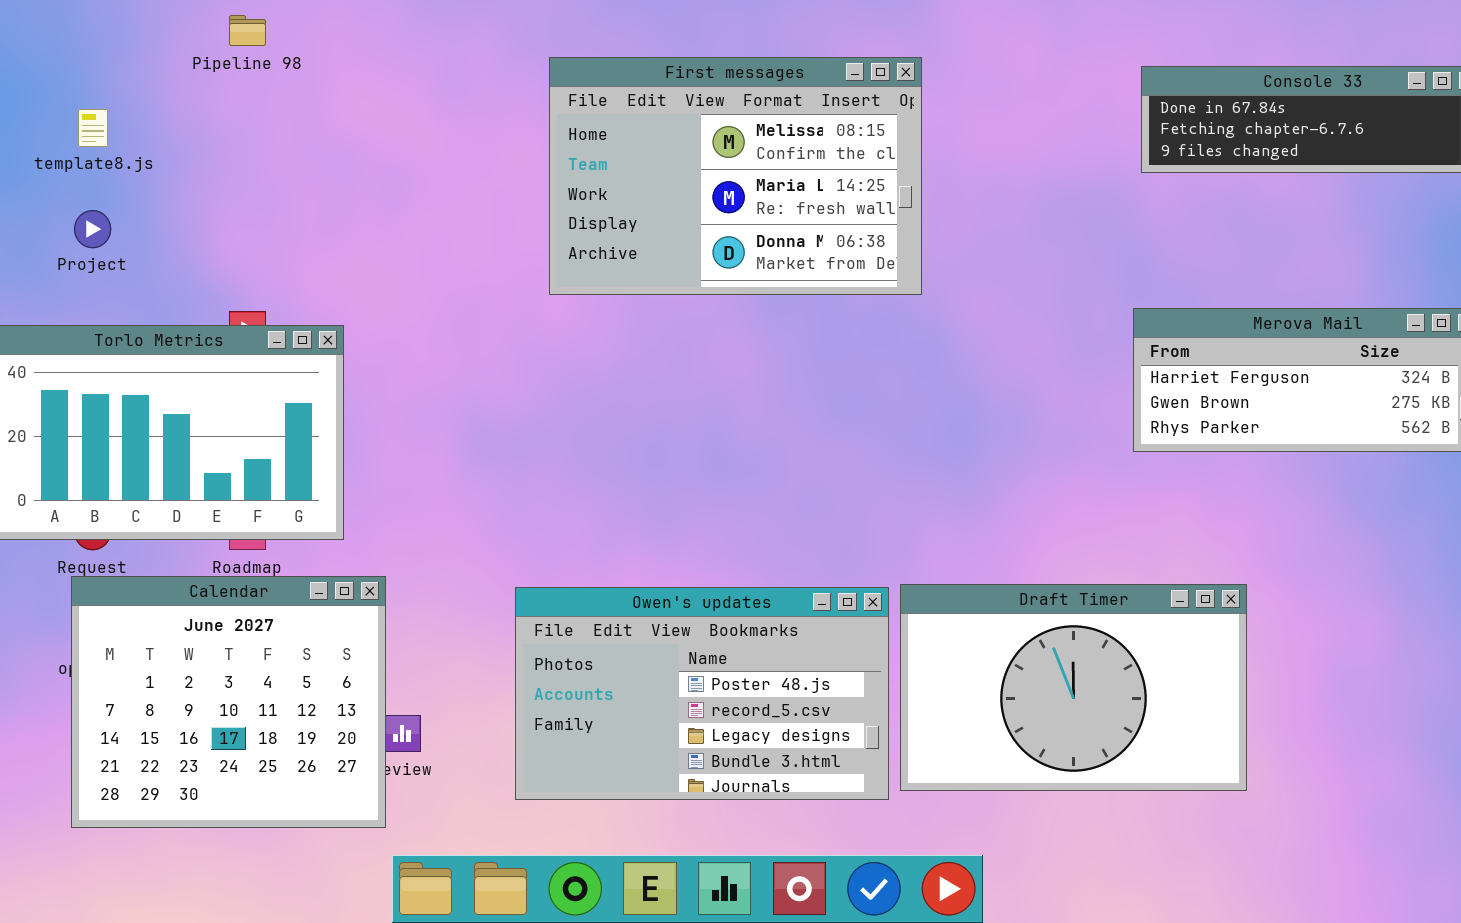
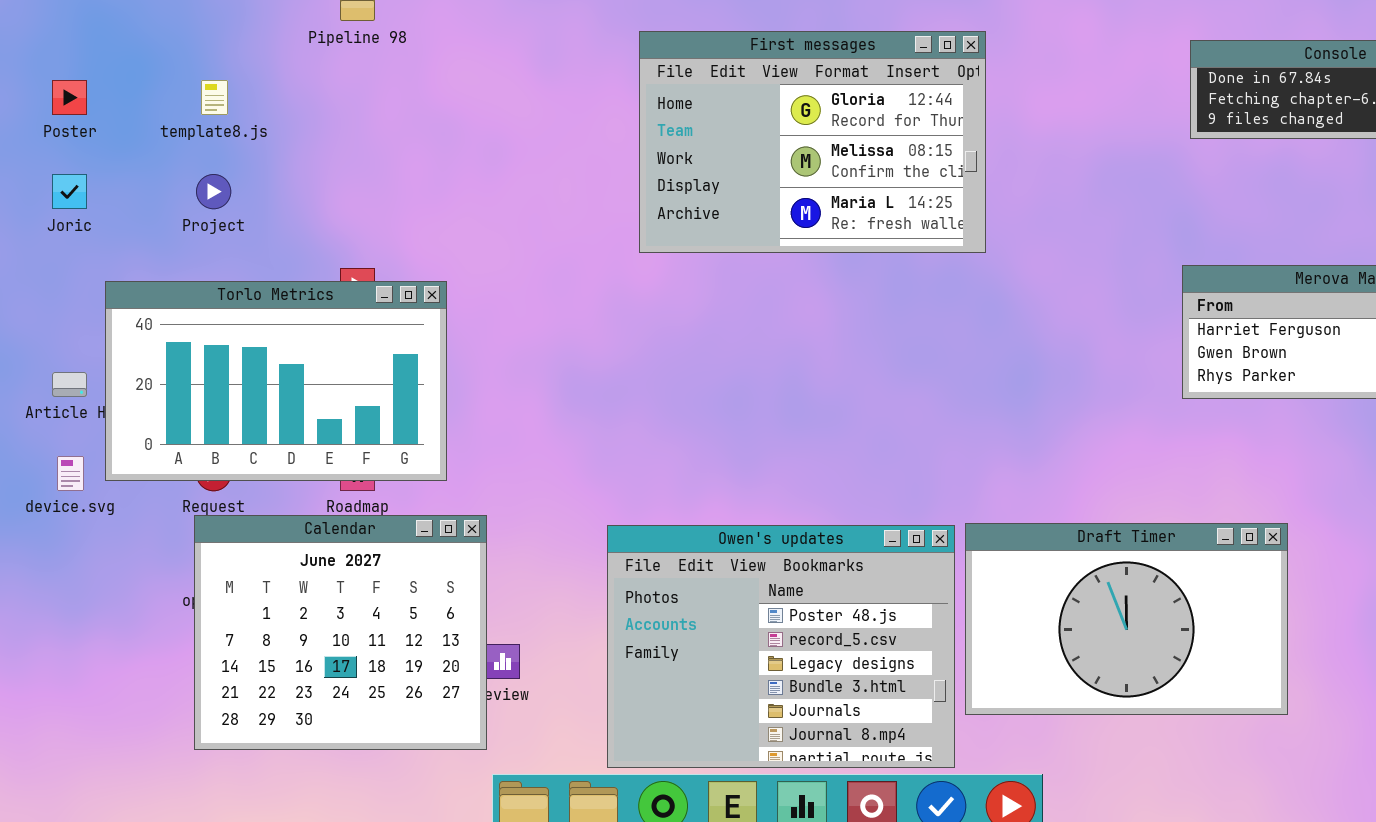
First messages: [549,57,922,295] -> [639,31,986,253], scrolled up 1 row
Owen's updates: [515,587,889,800] -> [607,525,955,768], resized

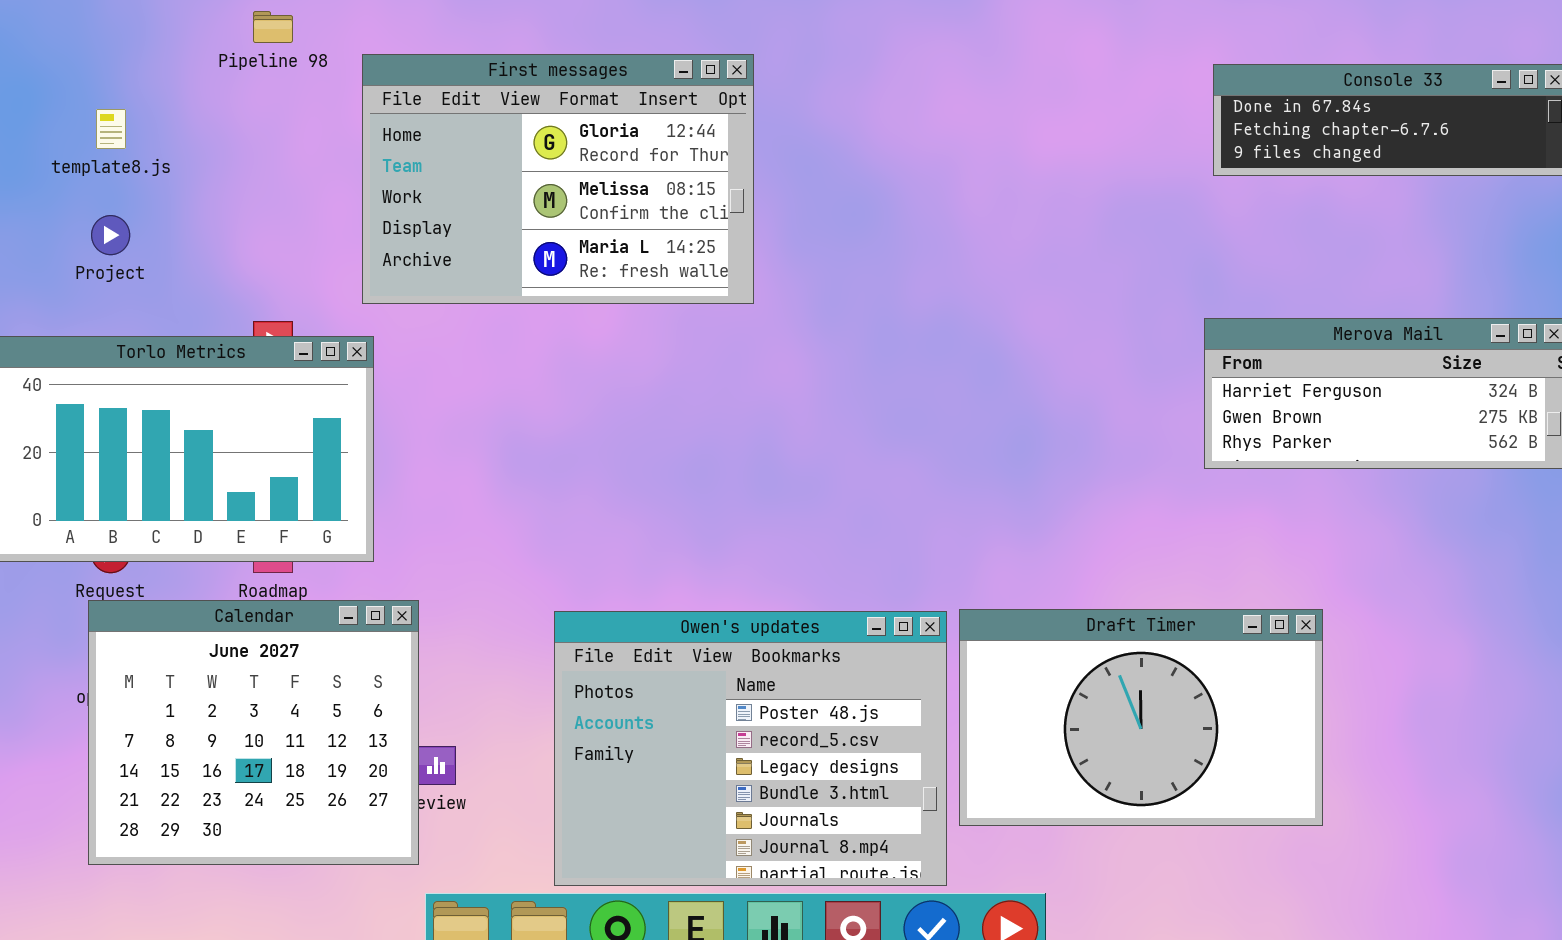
First messages: [639,31,986,253] -> [362,54,754,304], moved

